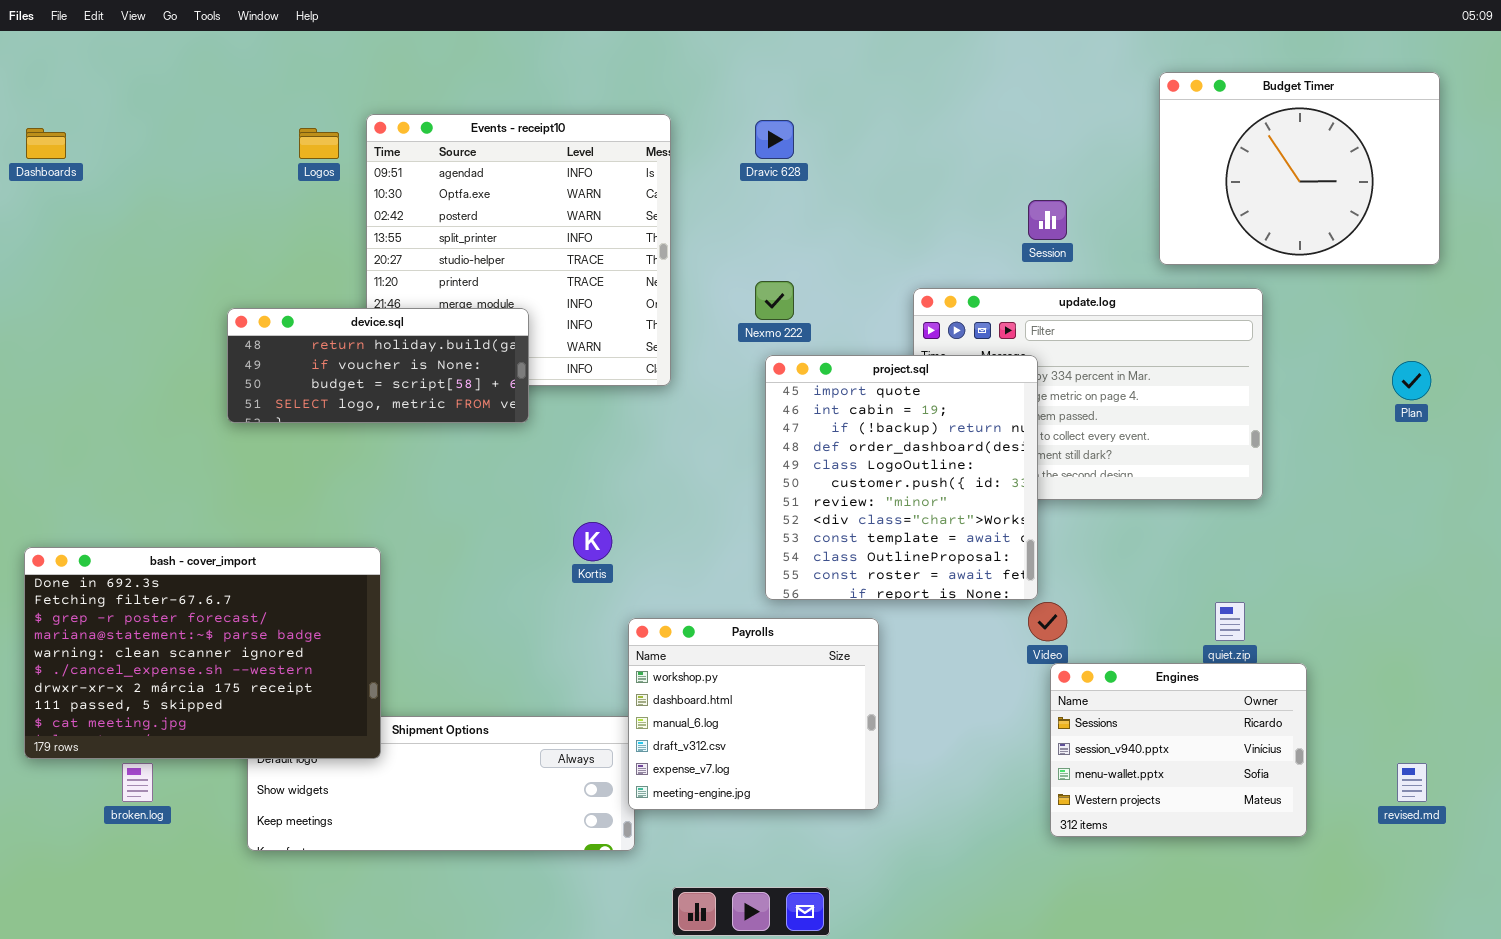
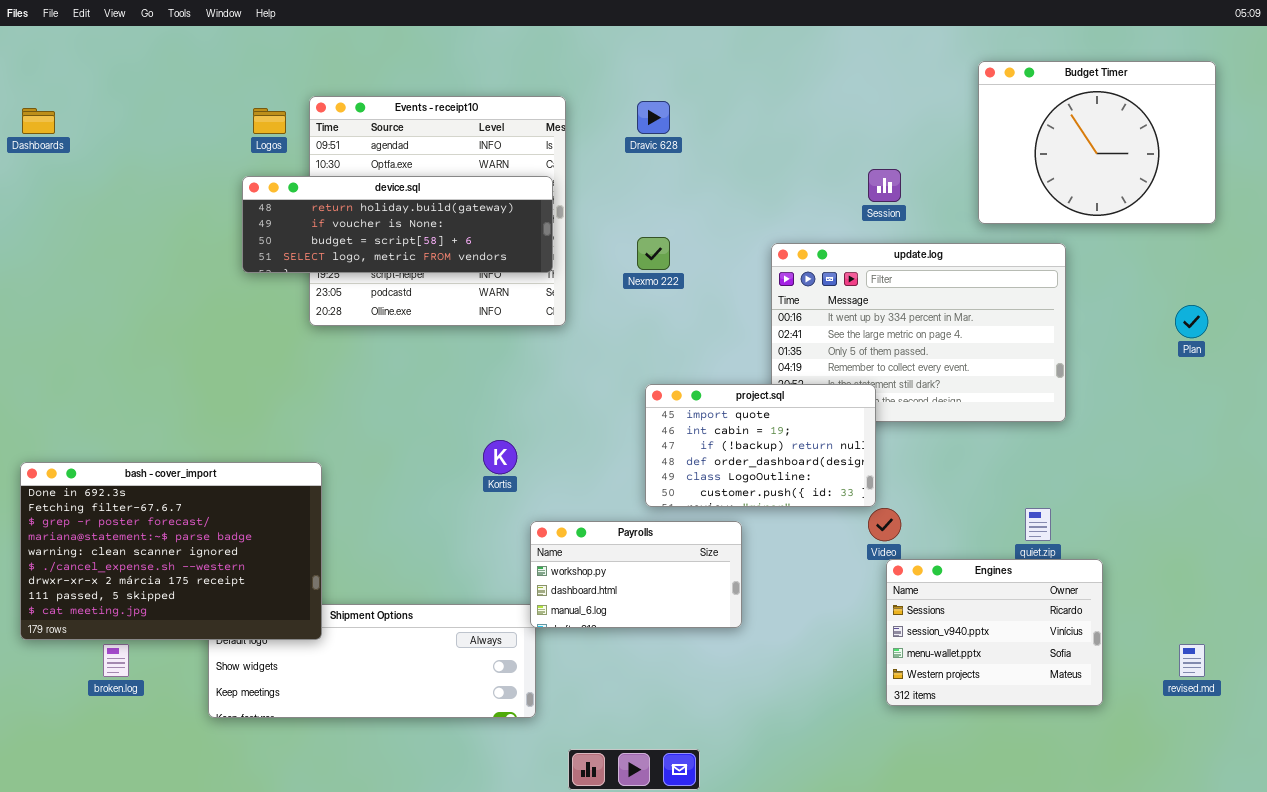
device.sql: [227,308,529,423] -> [242,176,553,273], moved, resized
project.sql: [765,355,1038,600] -> [645,384,876,507], resized
Payrolls: [628,618,879,810] -> [530,521,742,628], resized

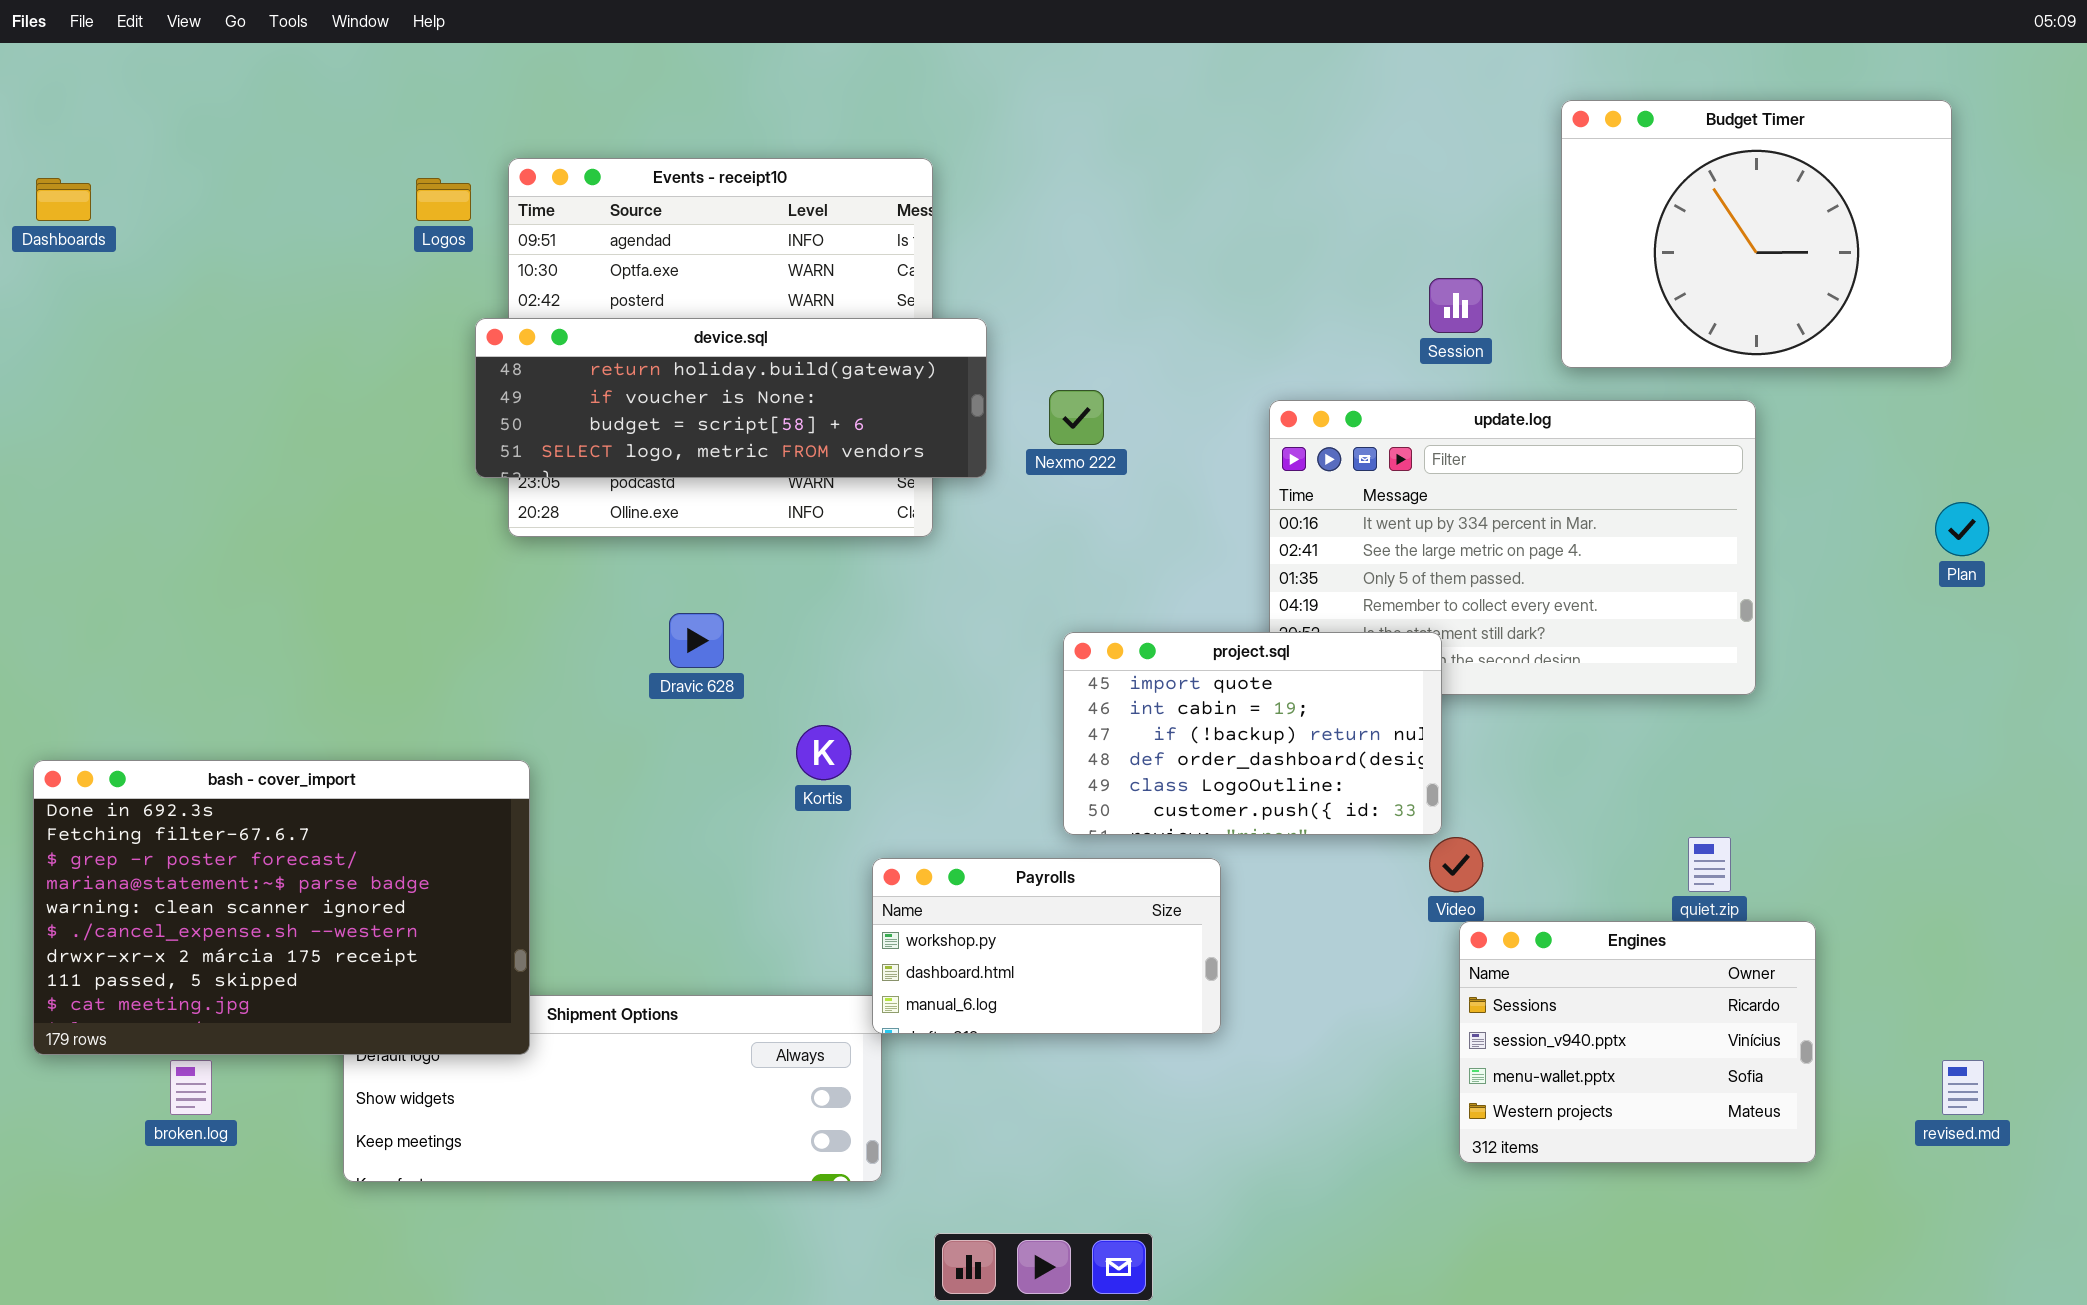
Budget Timer: [978,61,1216,224] -> [1561,100,1952,368], moved
Dravic 628: [637,101,670,134] -> [669,613,724,668], moved
device.sql: [242,176,553,273] -> [475,318,987,478], moved

